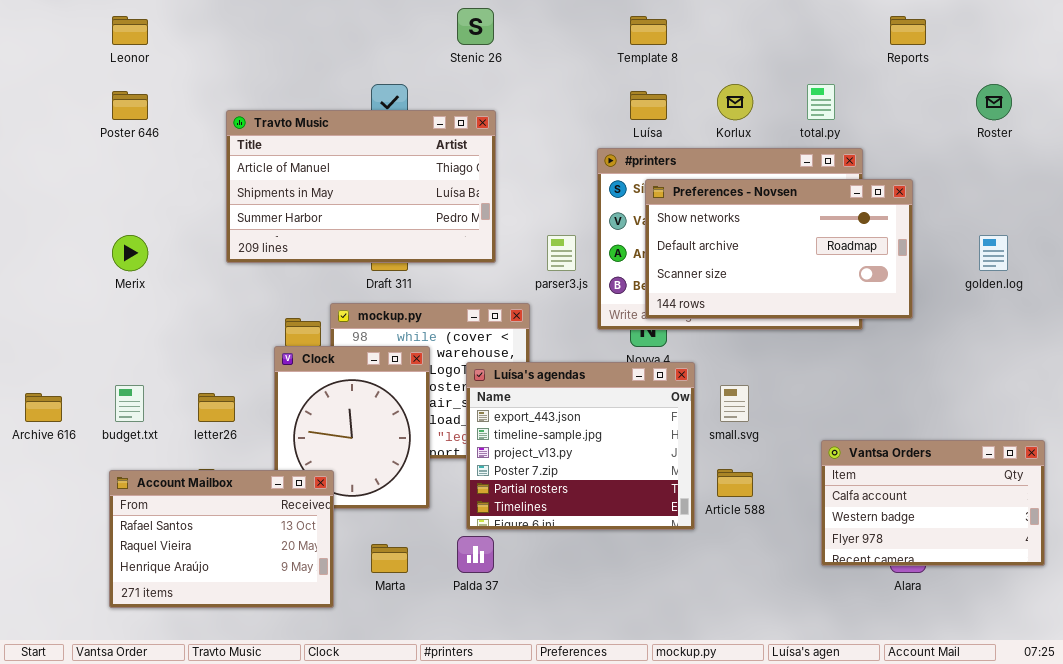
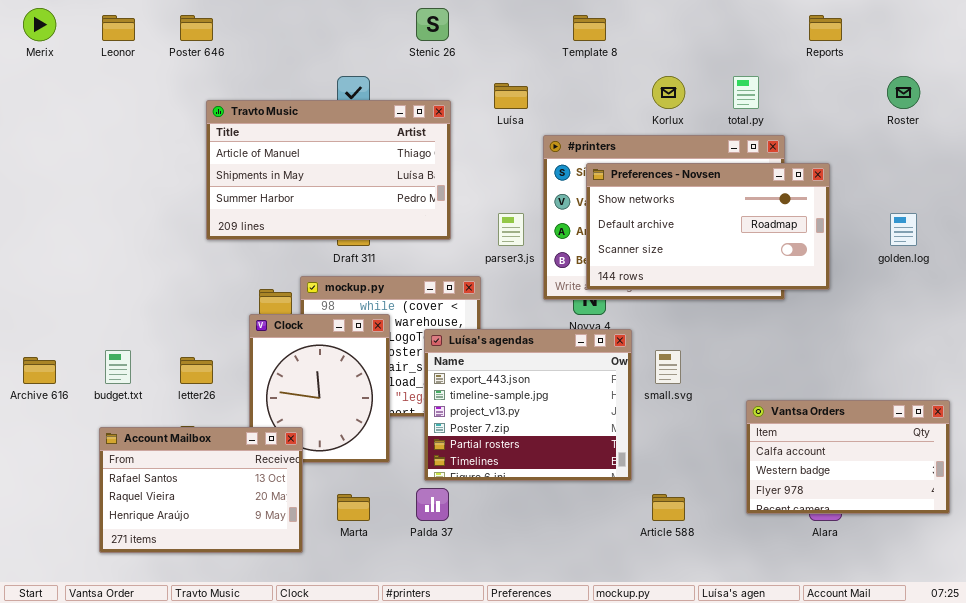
Poster 646: [112,91,148,120] -> [180,15,213,41], moved
Luísa: [630,91,667,120] -> [494,83,528,109], moved
Merix: [112,235,148,271] -> [23,8,56,41], moved
Article 588: [717,469,753,497] -> [652,494,685,521], moved

